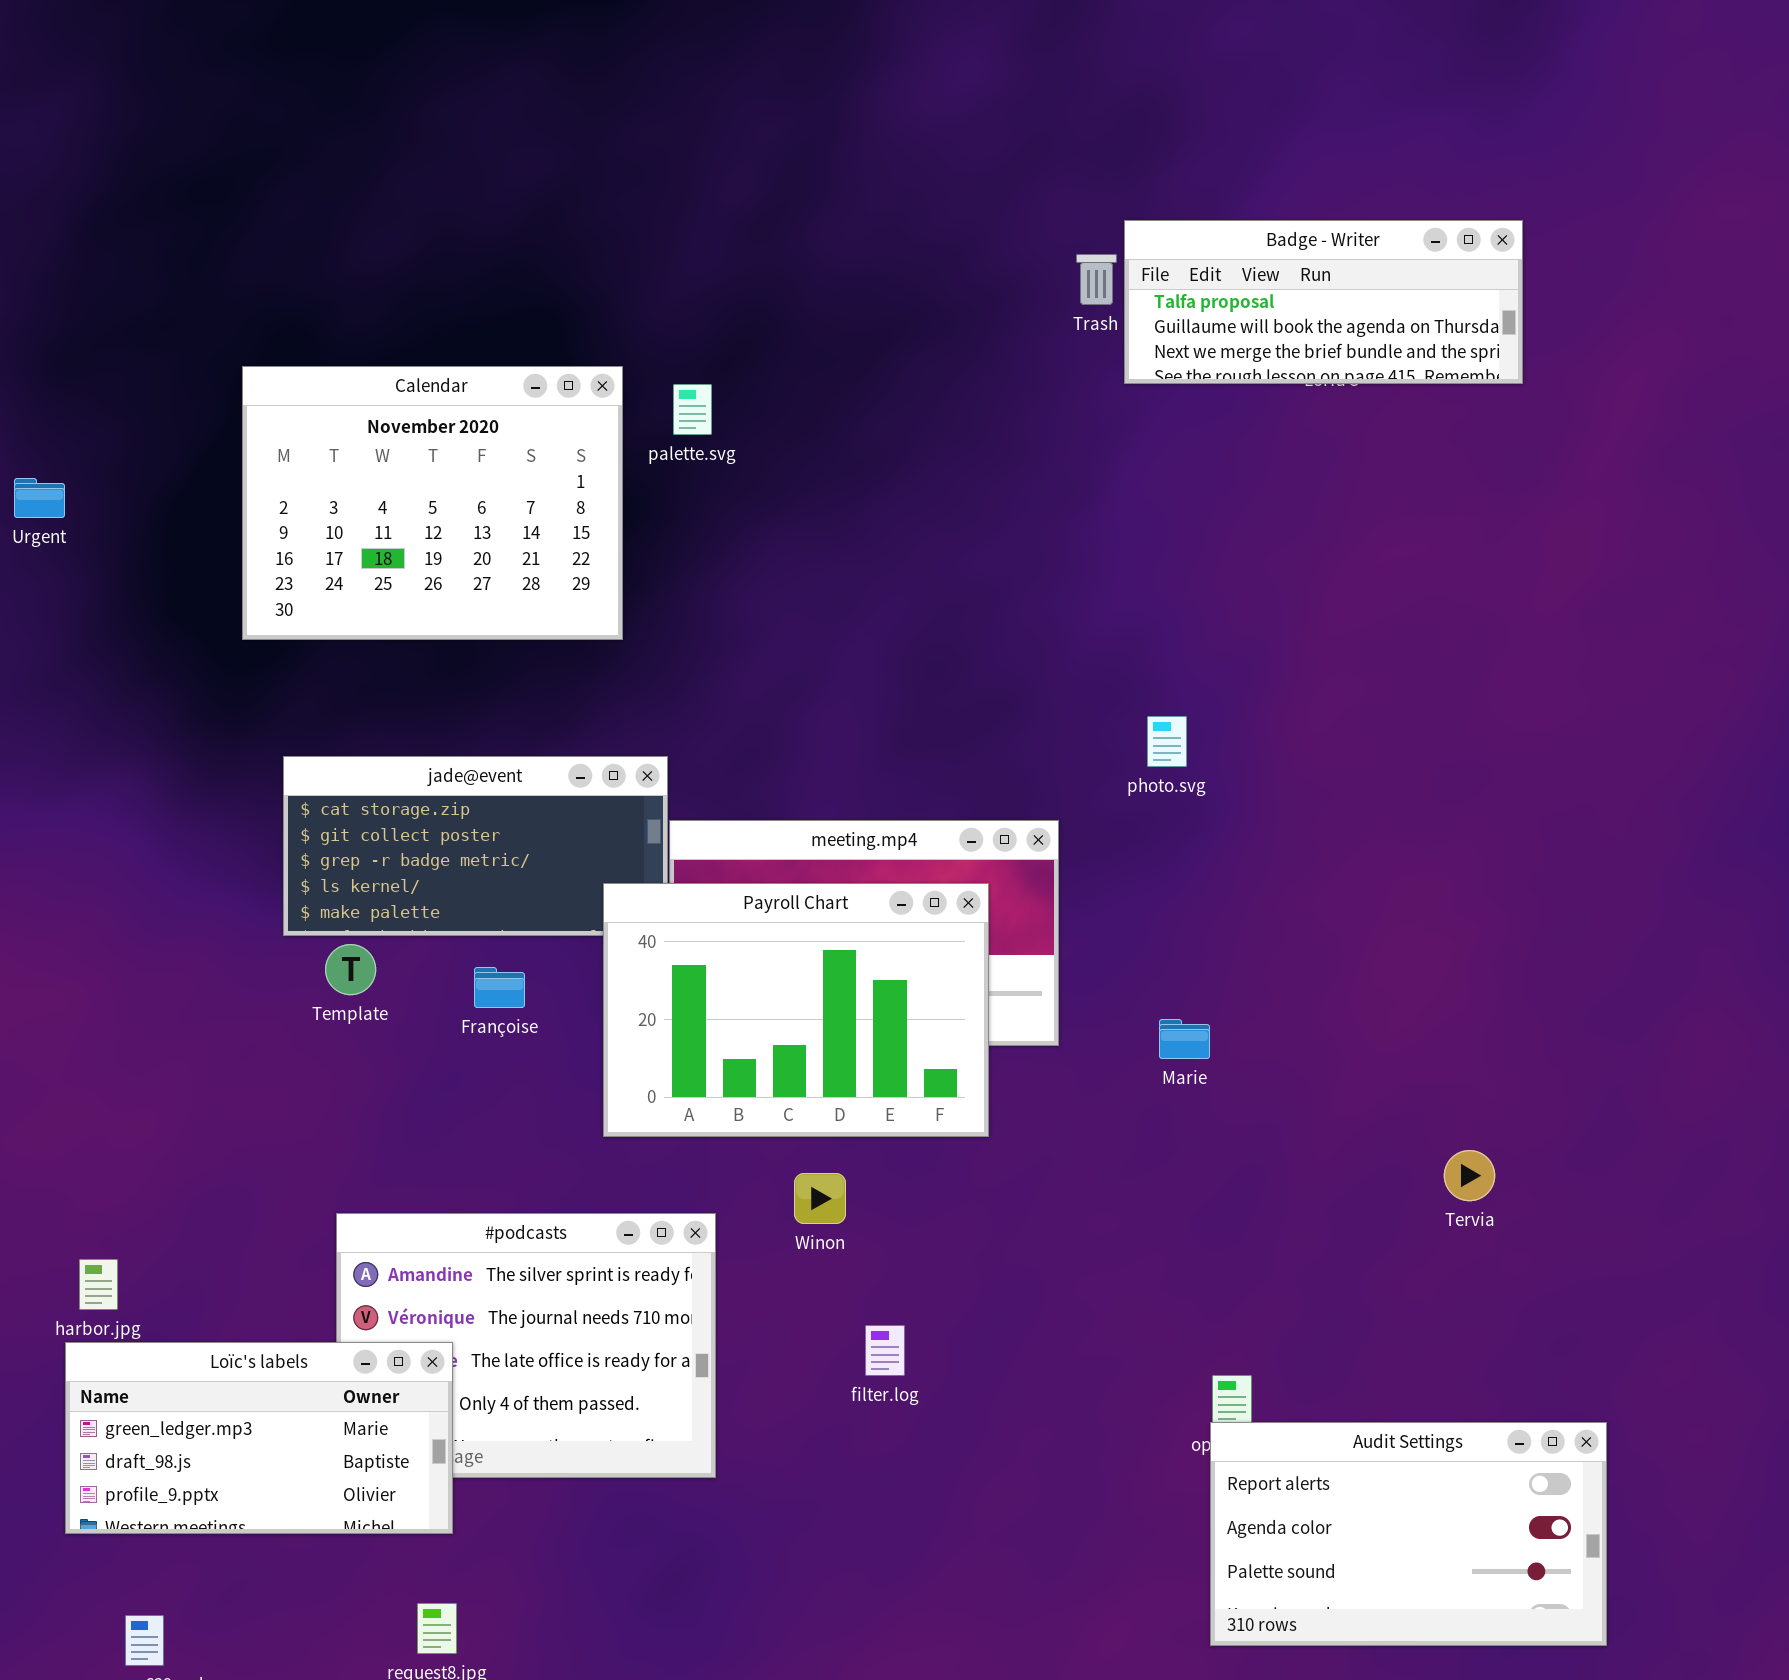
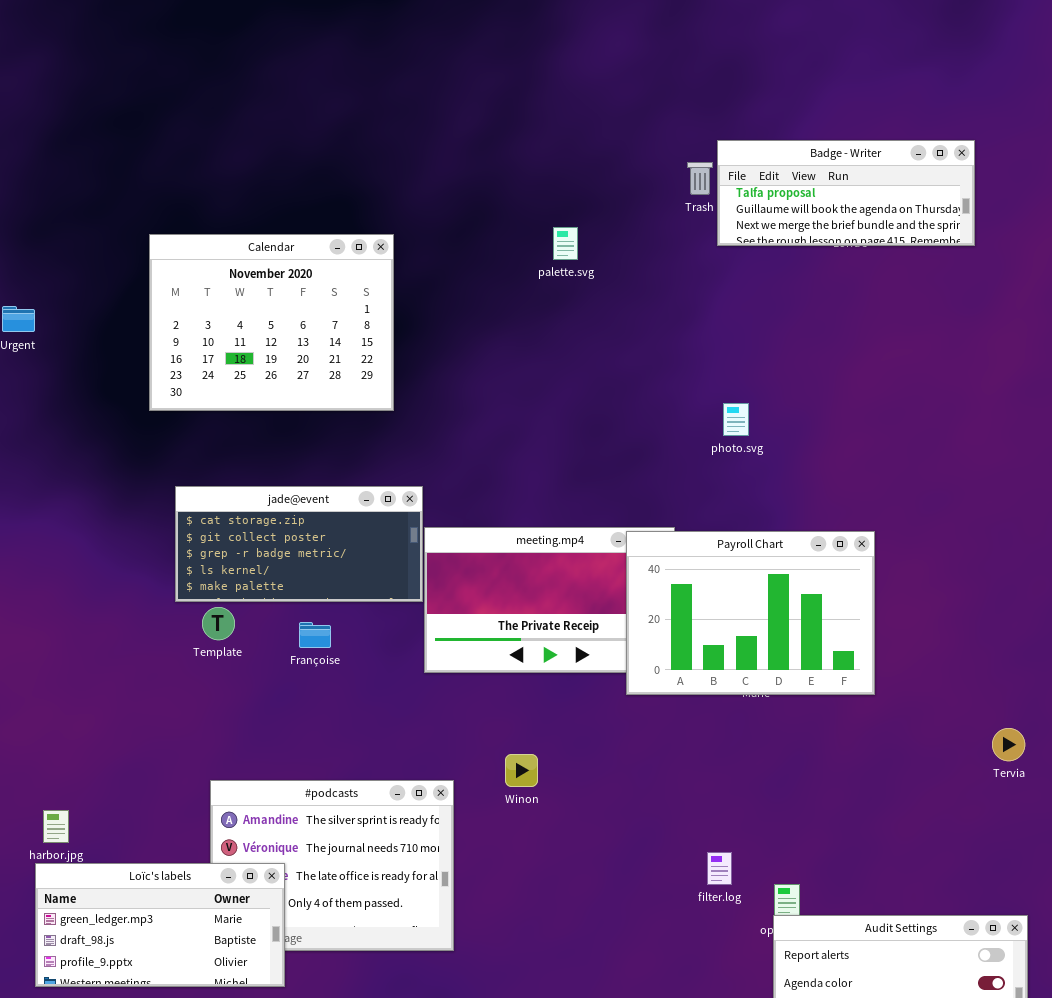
palette.svg: [673,384,712,435] -> [553,227,578,260], moved
photo.svg: [1147,716,1187,767] -> [723,403,749,436], moved
Payroll Chart: [603,883,989,1137] -> [626,531,875,695], moved
Tervia: [1444,1150,1495,1201] -> [992,728,1025,761], moved
filter.log: [865,1325,905,1376] -> [707,852,732,885], moved

